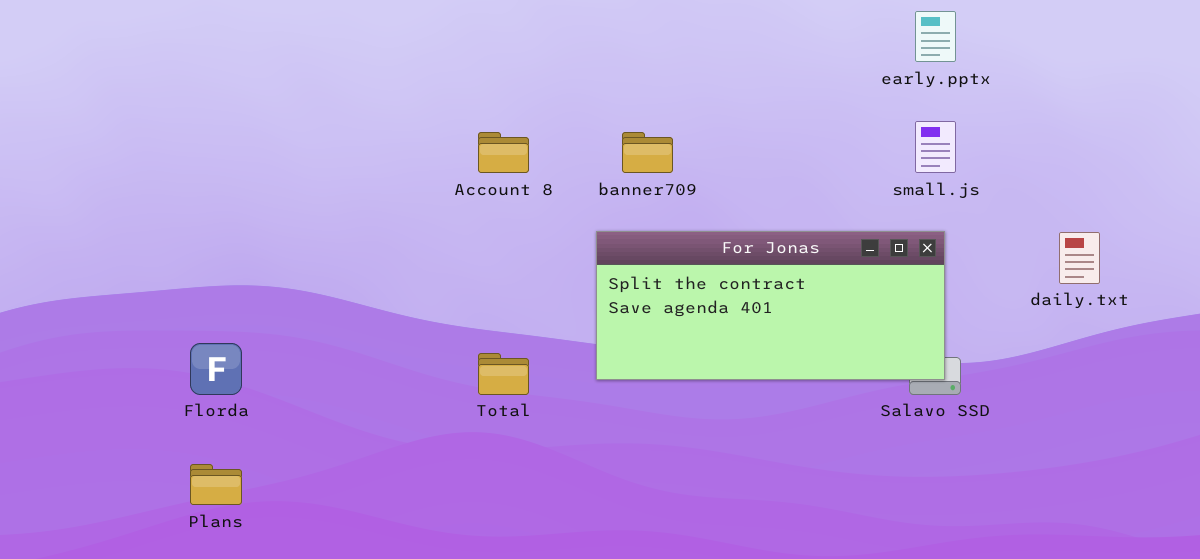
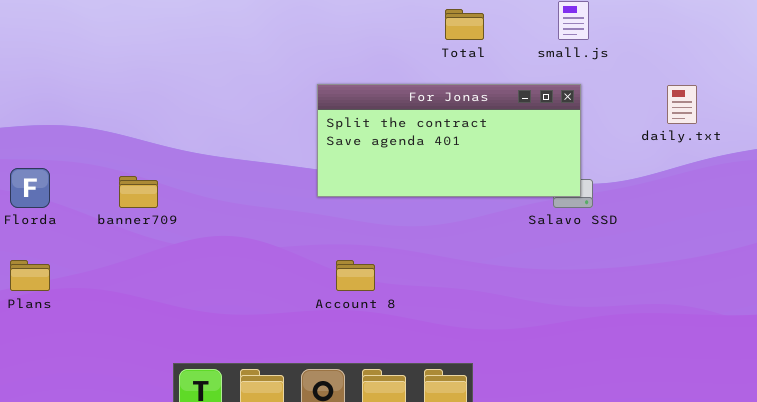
Account 8: [478,132,529,173] -> [336,260,375,291], moved
banner709: [622,132,673,173] -> [119,176,158,208], moved
Total: [478,353,529,395] -> [445,9,484,40], moved

